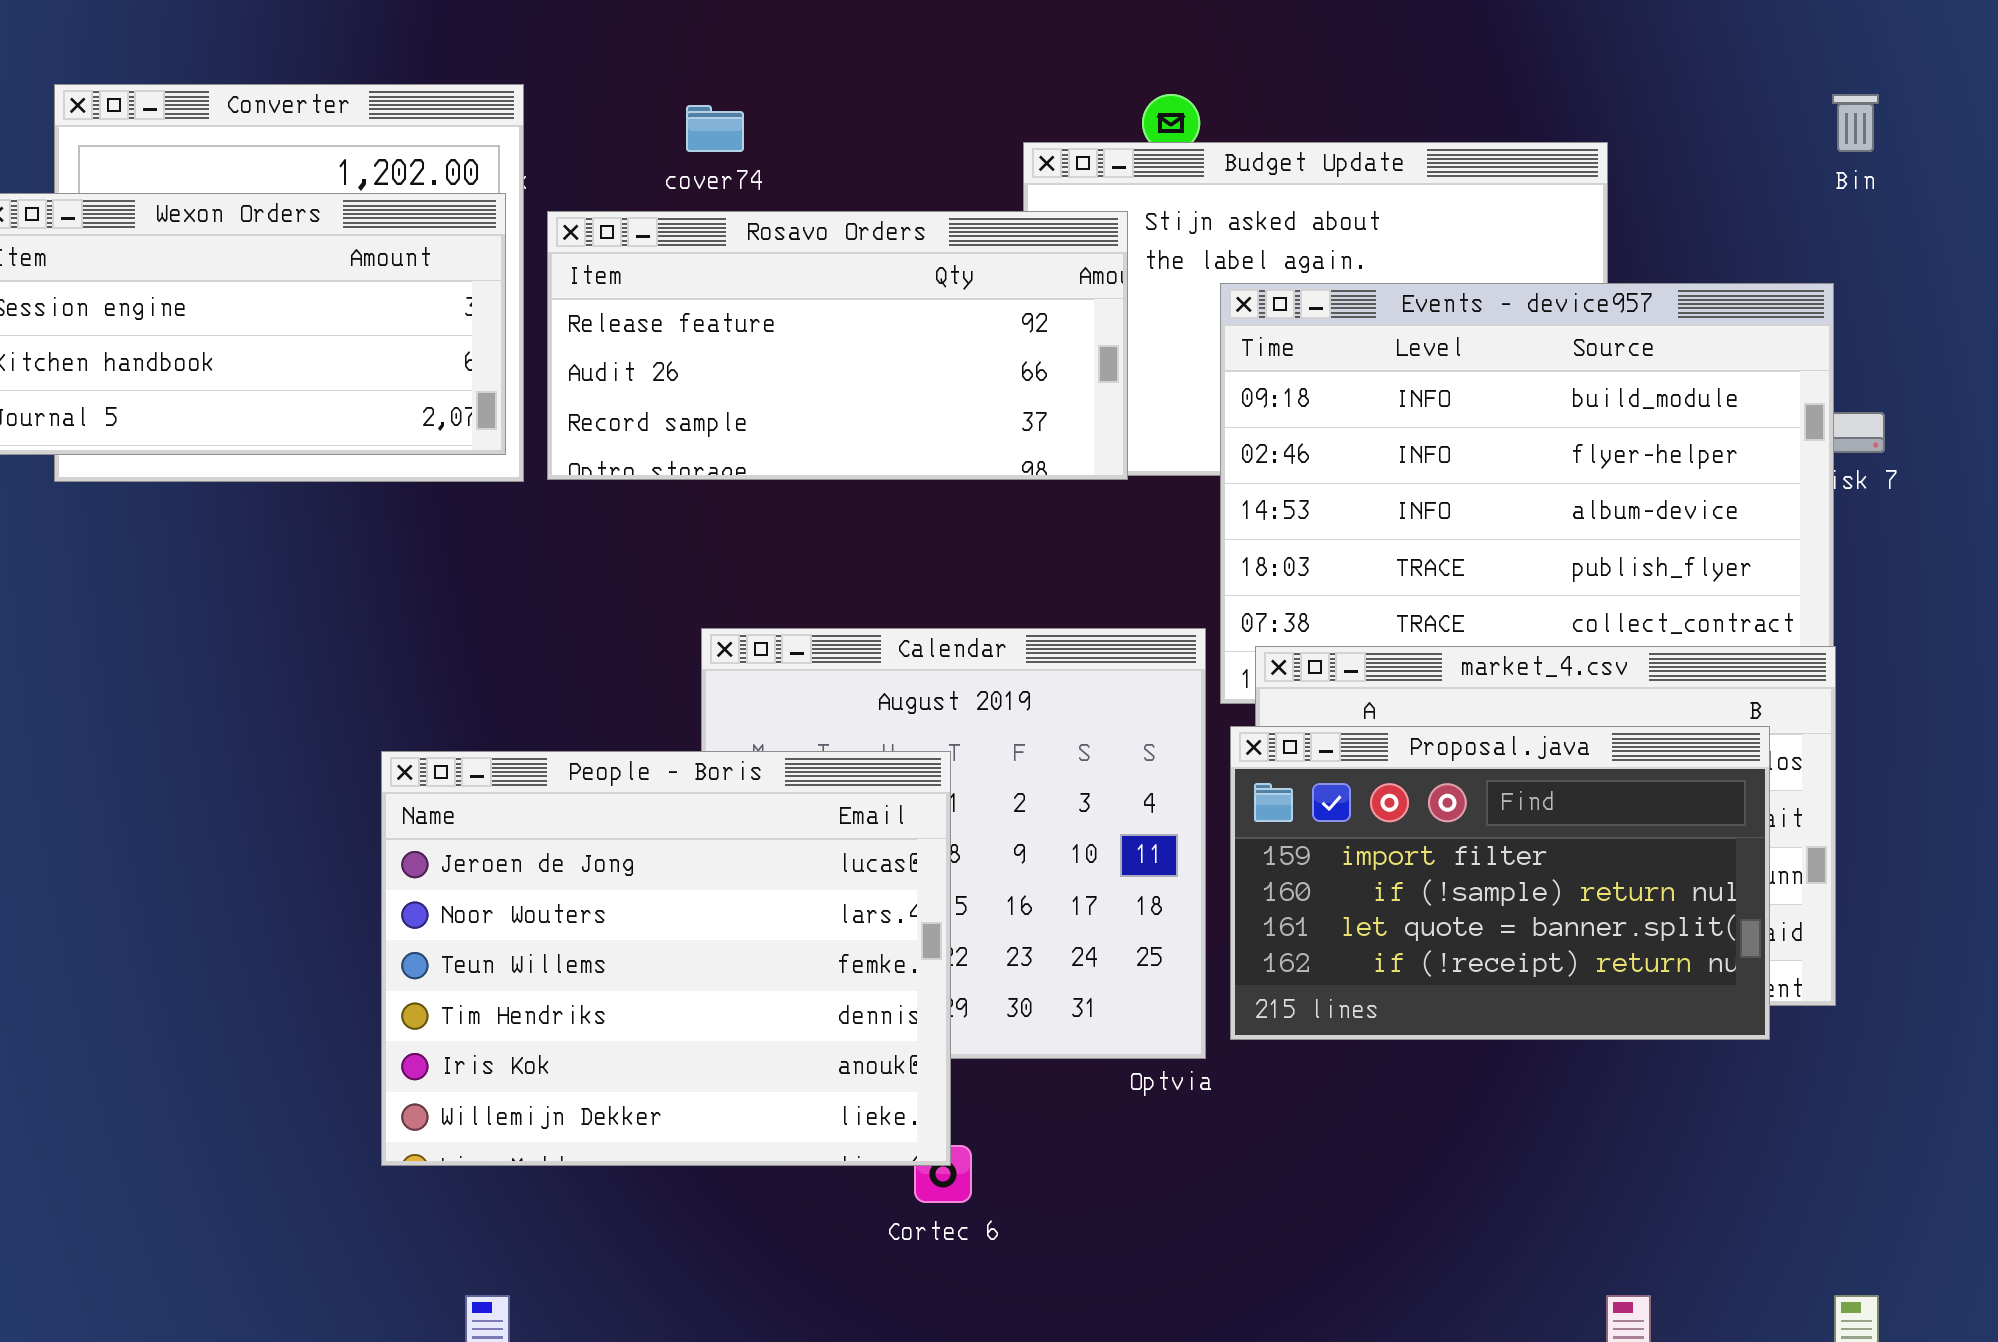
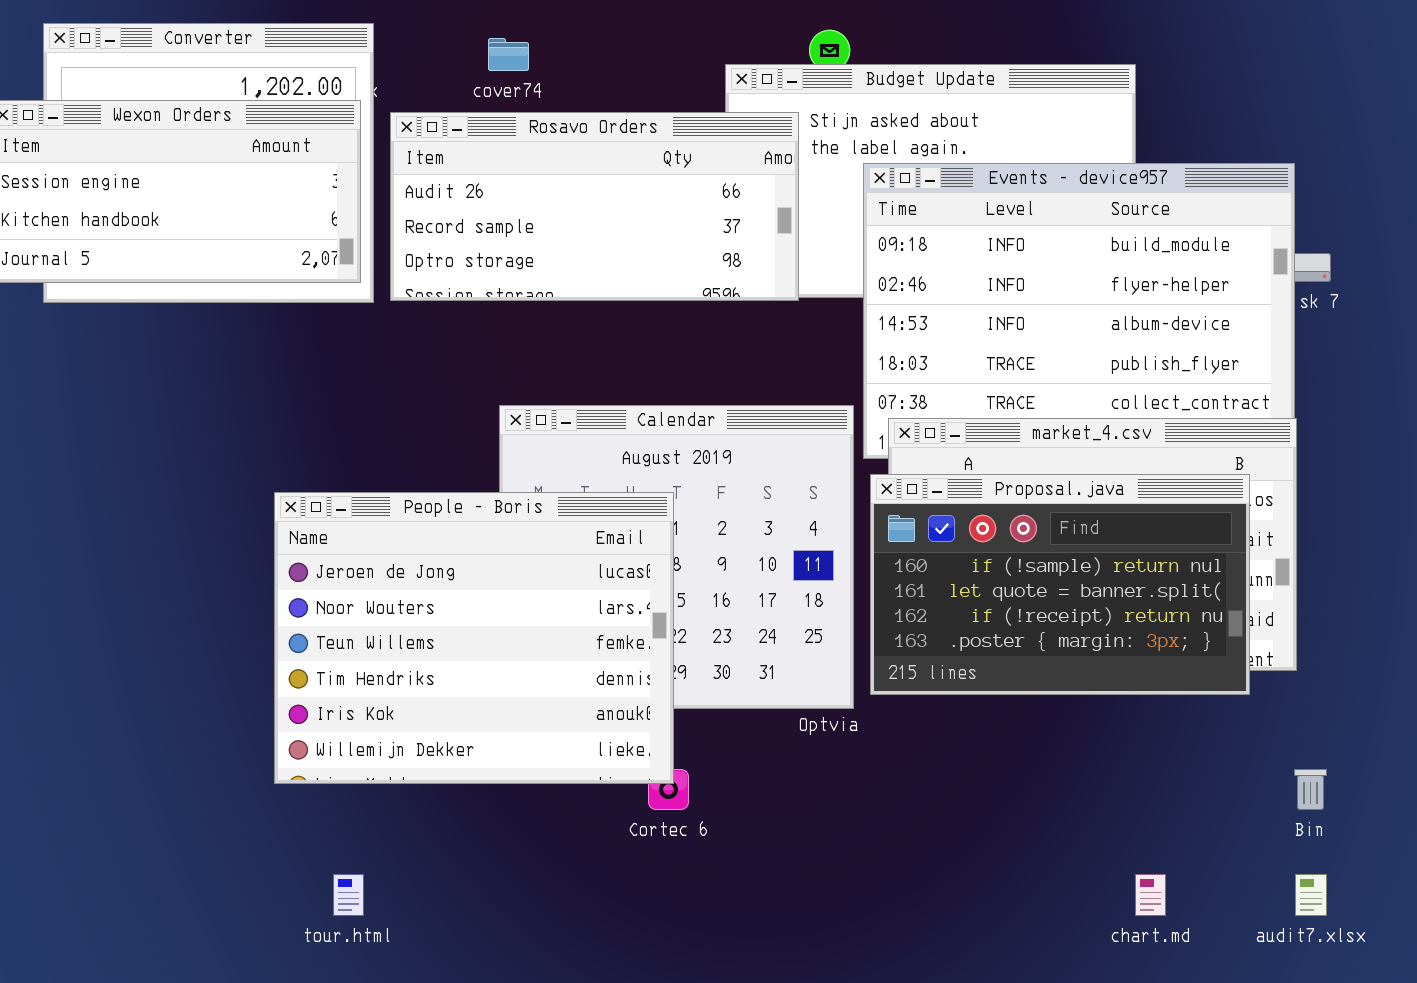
Bin: [1832,94,1879,152] -> [1294,769,1327,810], moved
Rosavo Orders: [547,211,1128,480] -> [390,112,799,301], scrolled down 1 row
Proposal.java: [1230,726,1770,1040] -> [870,474,1250,695], scrolled down 1 row

